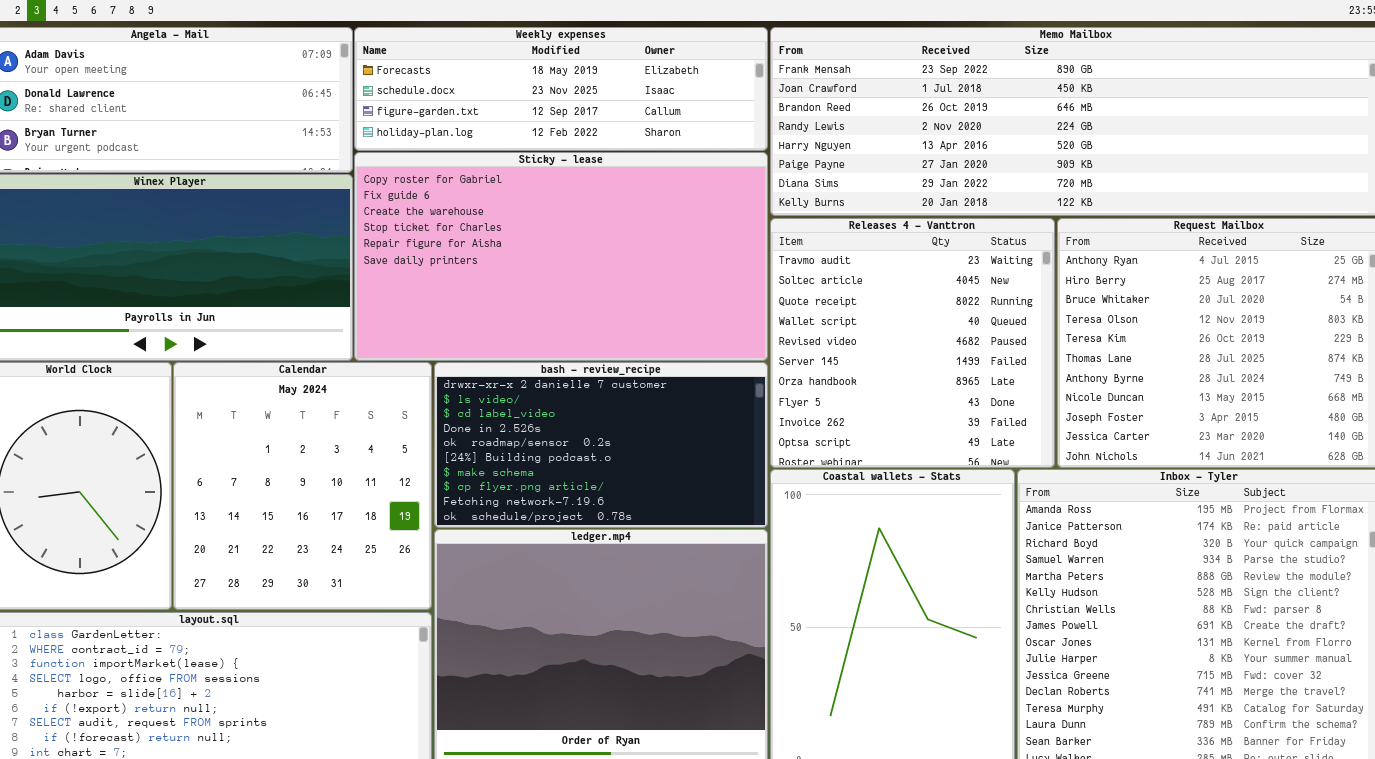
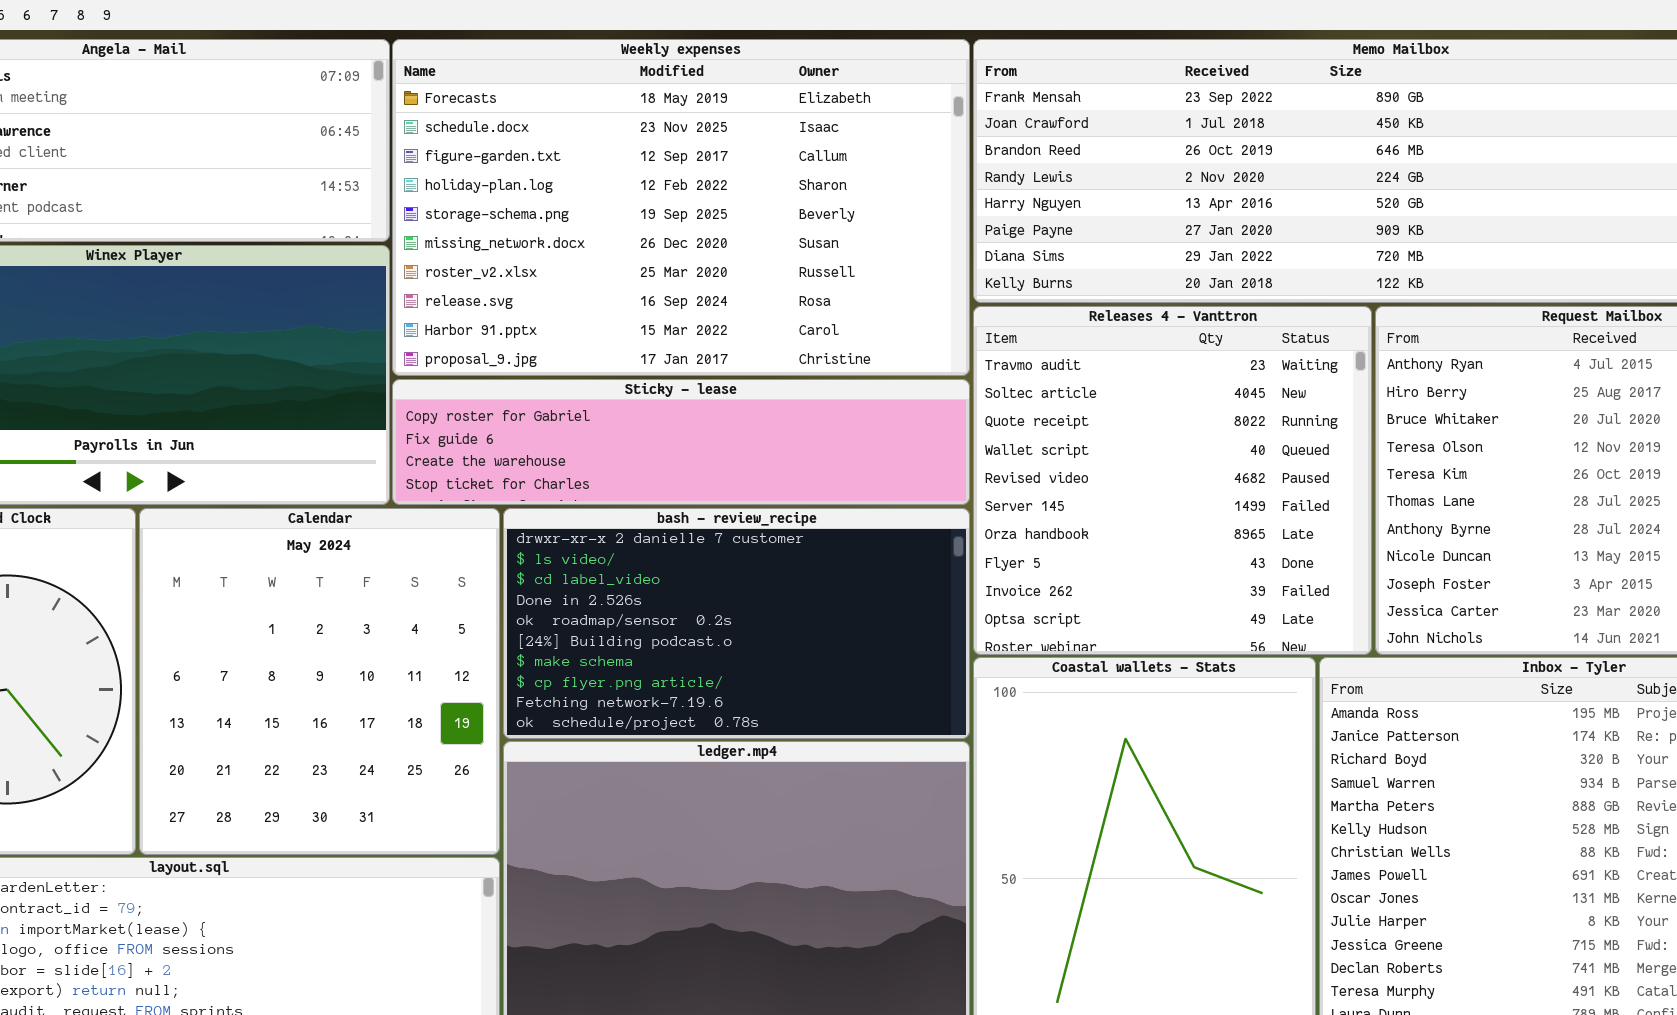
Weekly expenses: [354,27,768,151] -> [392,39,970,376], resized
Sticky - lease: [354,152,768,361] -> [392,379,970,505], resized

